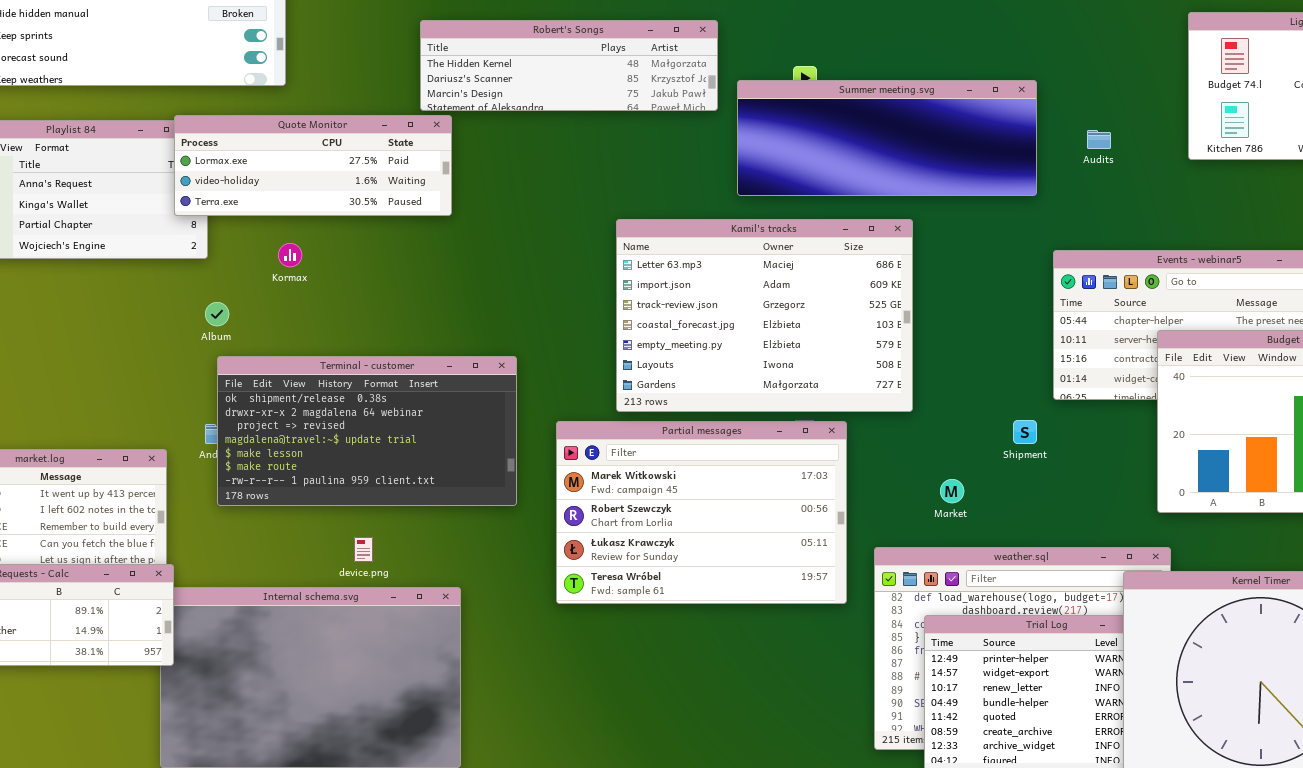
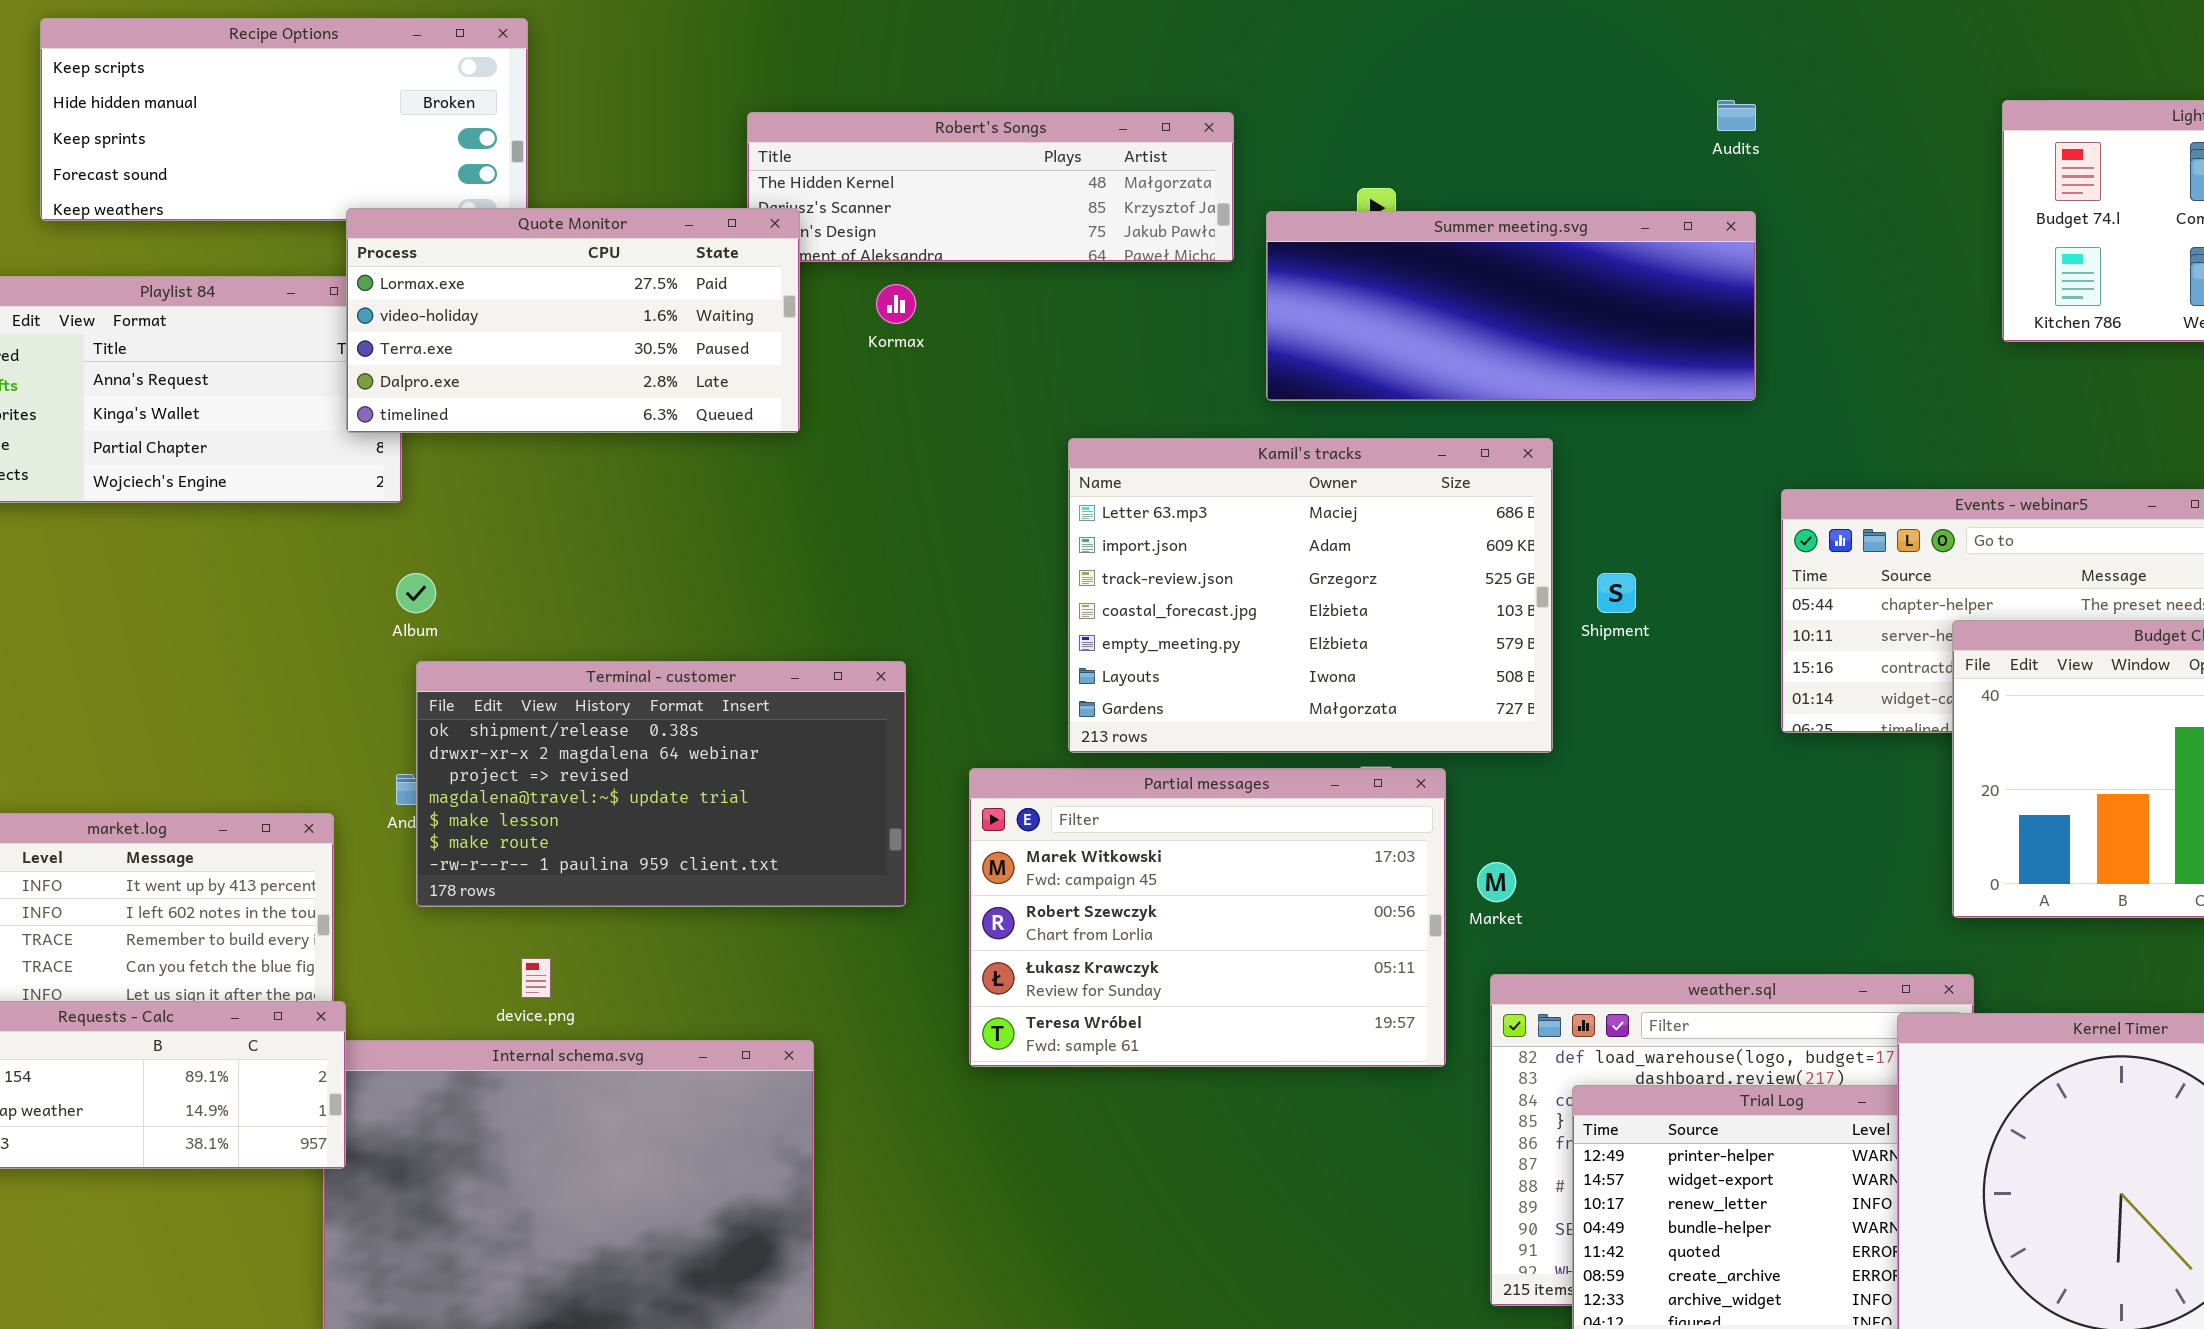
Quote Monitor: [174,115,452,216] -> [346,208,800,433], resized
Audits: [1087,130,1111,149] -> [1717,100,1756,131], moved
Kormax: [278,243,302,267] -> [876,284,916,324], moved
Shipment: [1013,420,1037,444] -> [1597,573,1636,613], moved
Market: [940,479,964,503] -> [1477,862,1516,902], moved
device.png: [354,537,373,562] -> [521,958,551,998], moved

